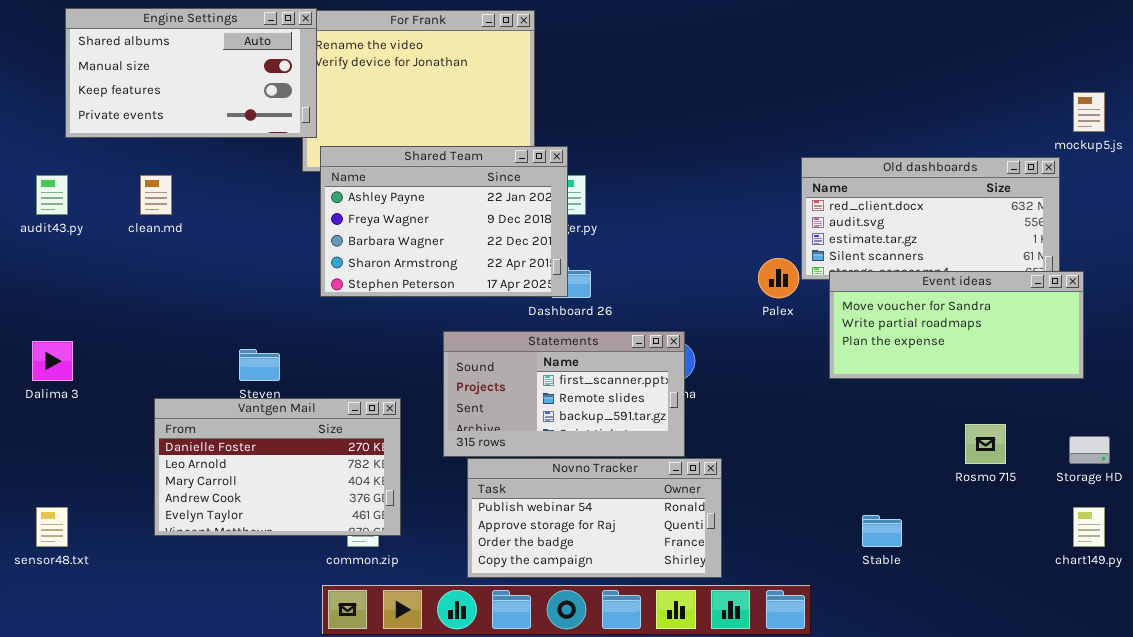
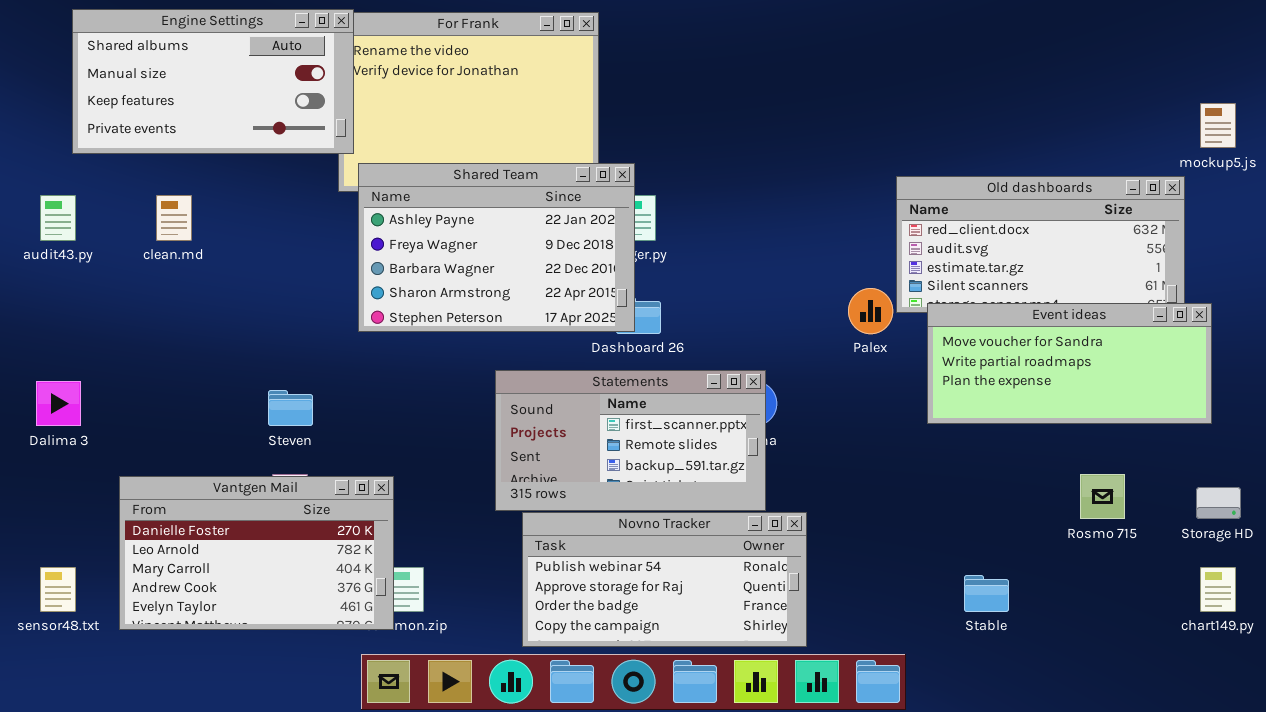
Vantgen Mail: [154,398,401,536] -> [119,476,394,630], moved

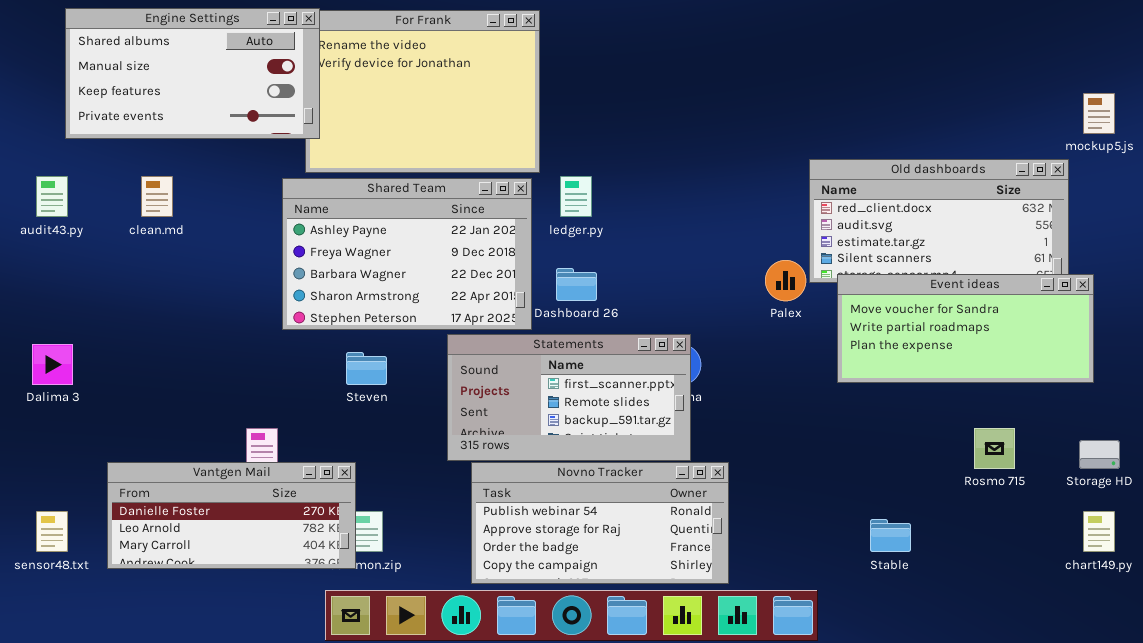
Shared Team: [358,163,635,332] -> [282,178,532,330], moved
Steven: [268,390,313,426] -> [346,352,387,385], moved
Vantgen Mail: [119,476,394,630] -> [107,462,356,569], resized

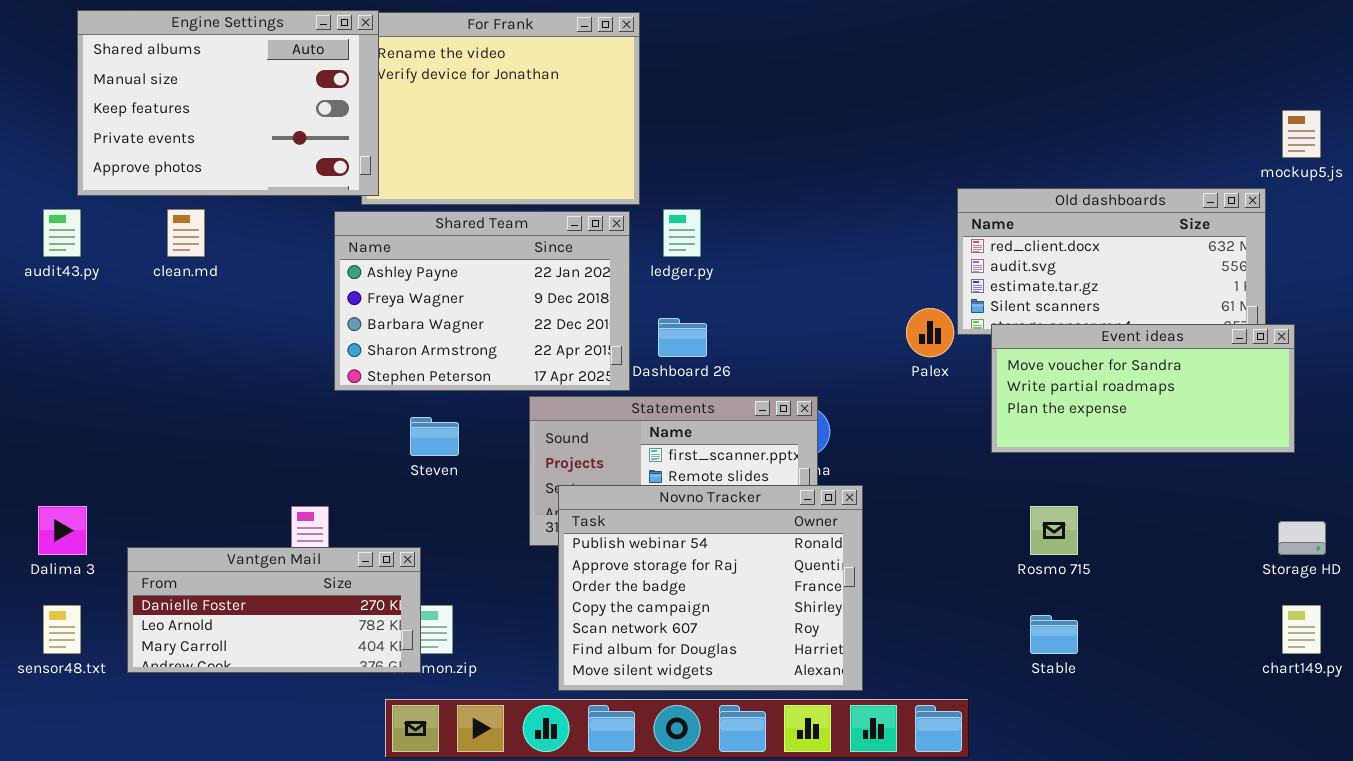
Engine Settings: [65,8,320,139] -> [77,10,379,196], resized
Dalima 3: [32,344,73,385] -> [38,506,87,555], moved
Rosmo 715: [974,428,1015,469] -> [1030,506,1078,555], moved
Novno Tracker: [471,462,729,584] -> [558,485,863,691], resized

